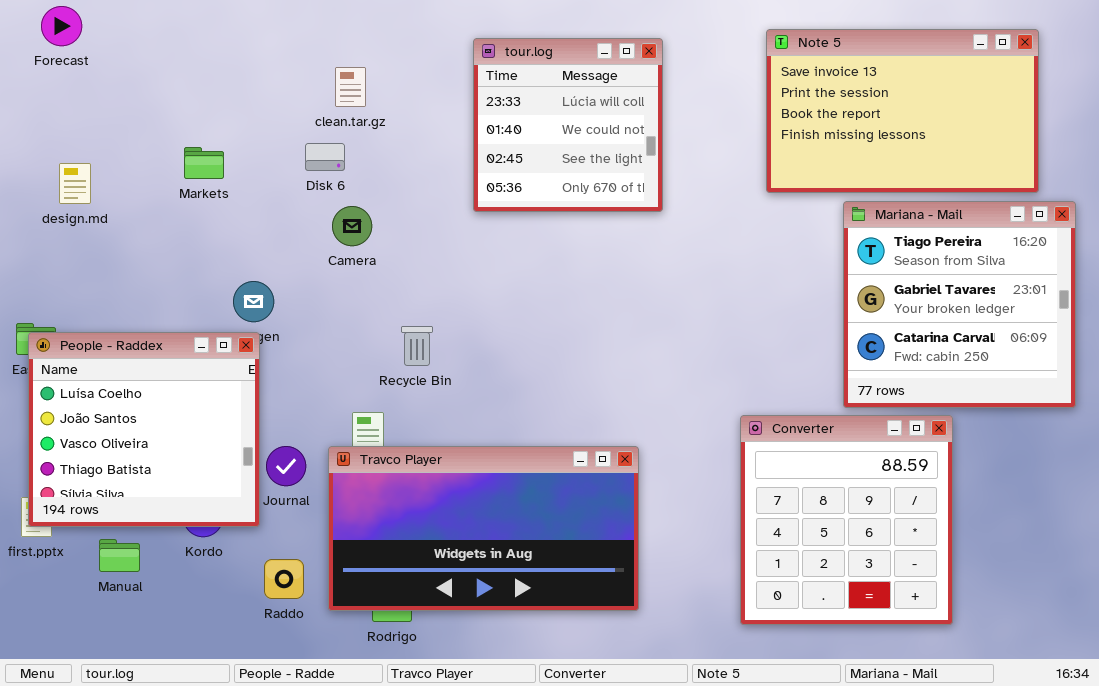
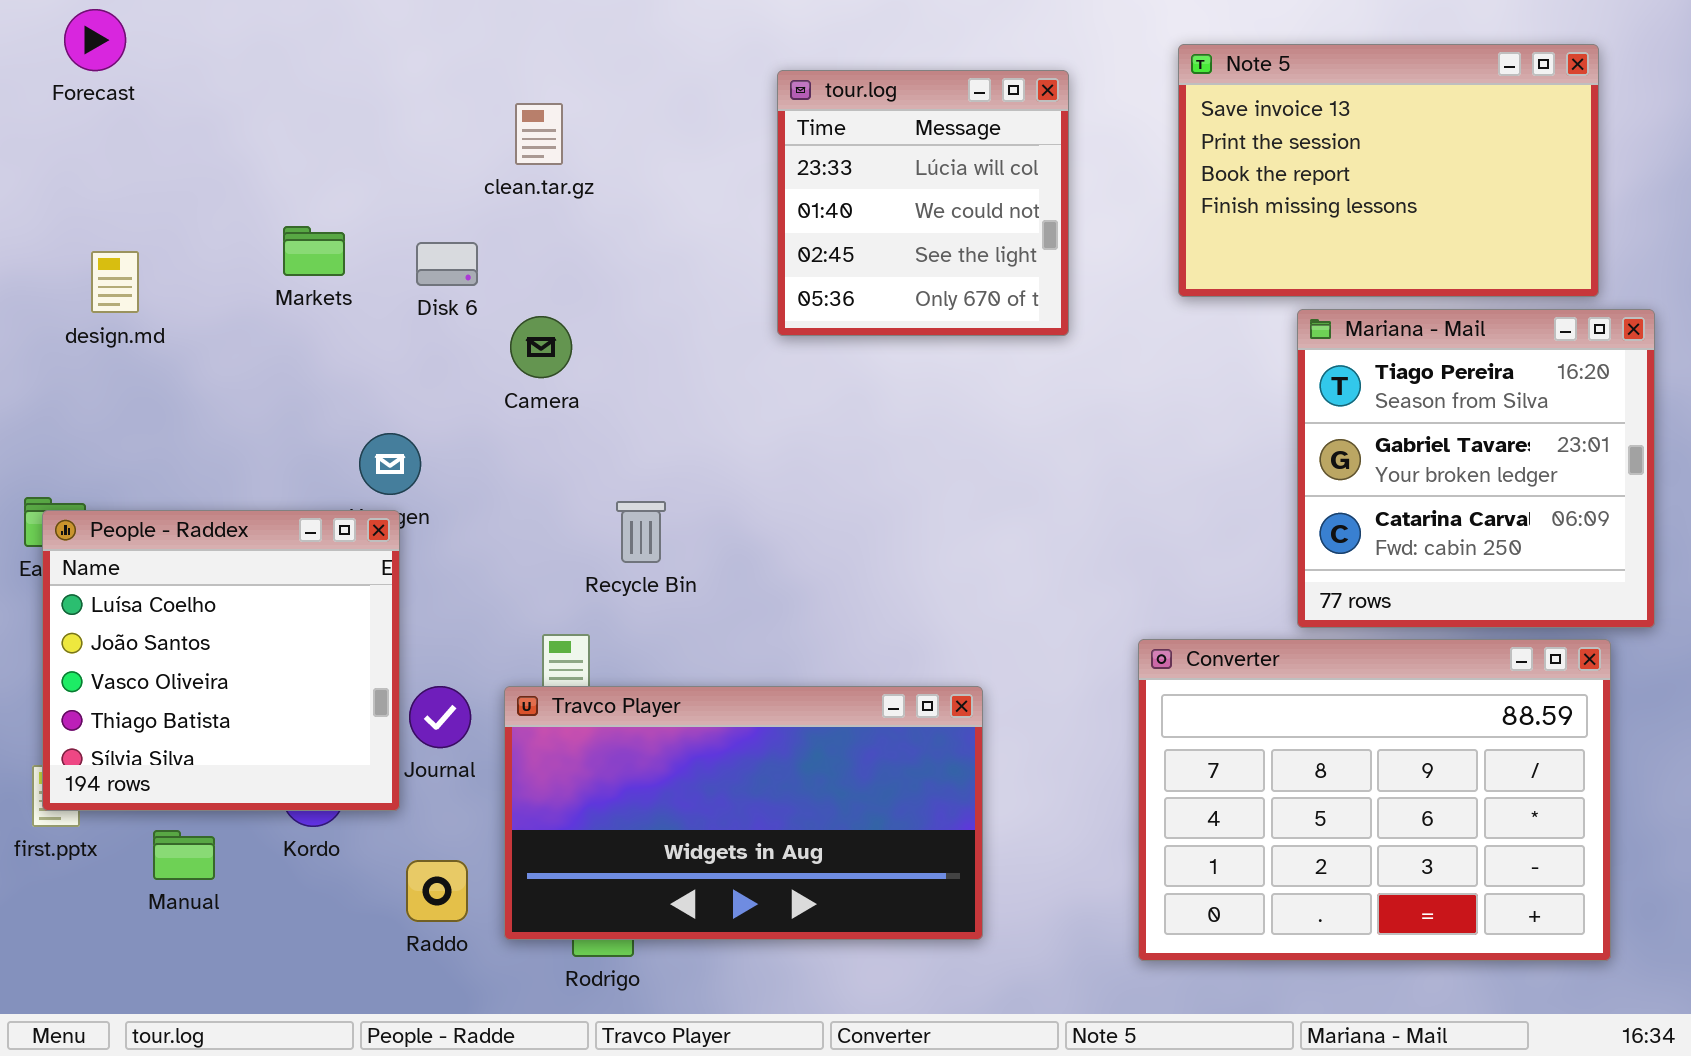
tour.log: [473,38,663,212] -> [777,70,1069,336], moved
Disk 6: [305,143,345,171] -> [416,242,478,286], moved
Converter: [740,415,953,625] -> [1138,639,1611,961], resized

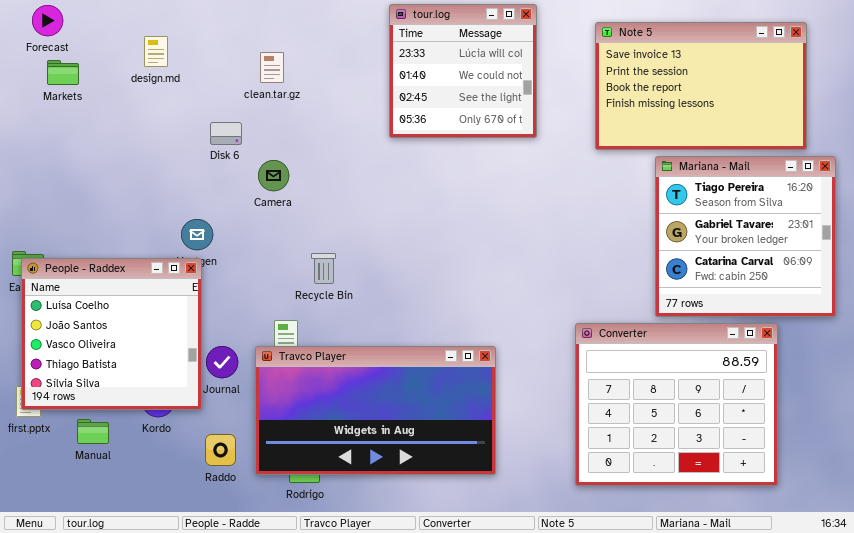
tour.log: [777,70,1069,336] -> [389,4,537,138], moved
Markets: [283,226,345,276] -> [47,60,79,85], moved
design.md: [91,251,139,313] -> [144,36,168,67], moved
Converter: [1138,639,1611,961] -> [575,323,778,486], resized

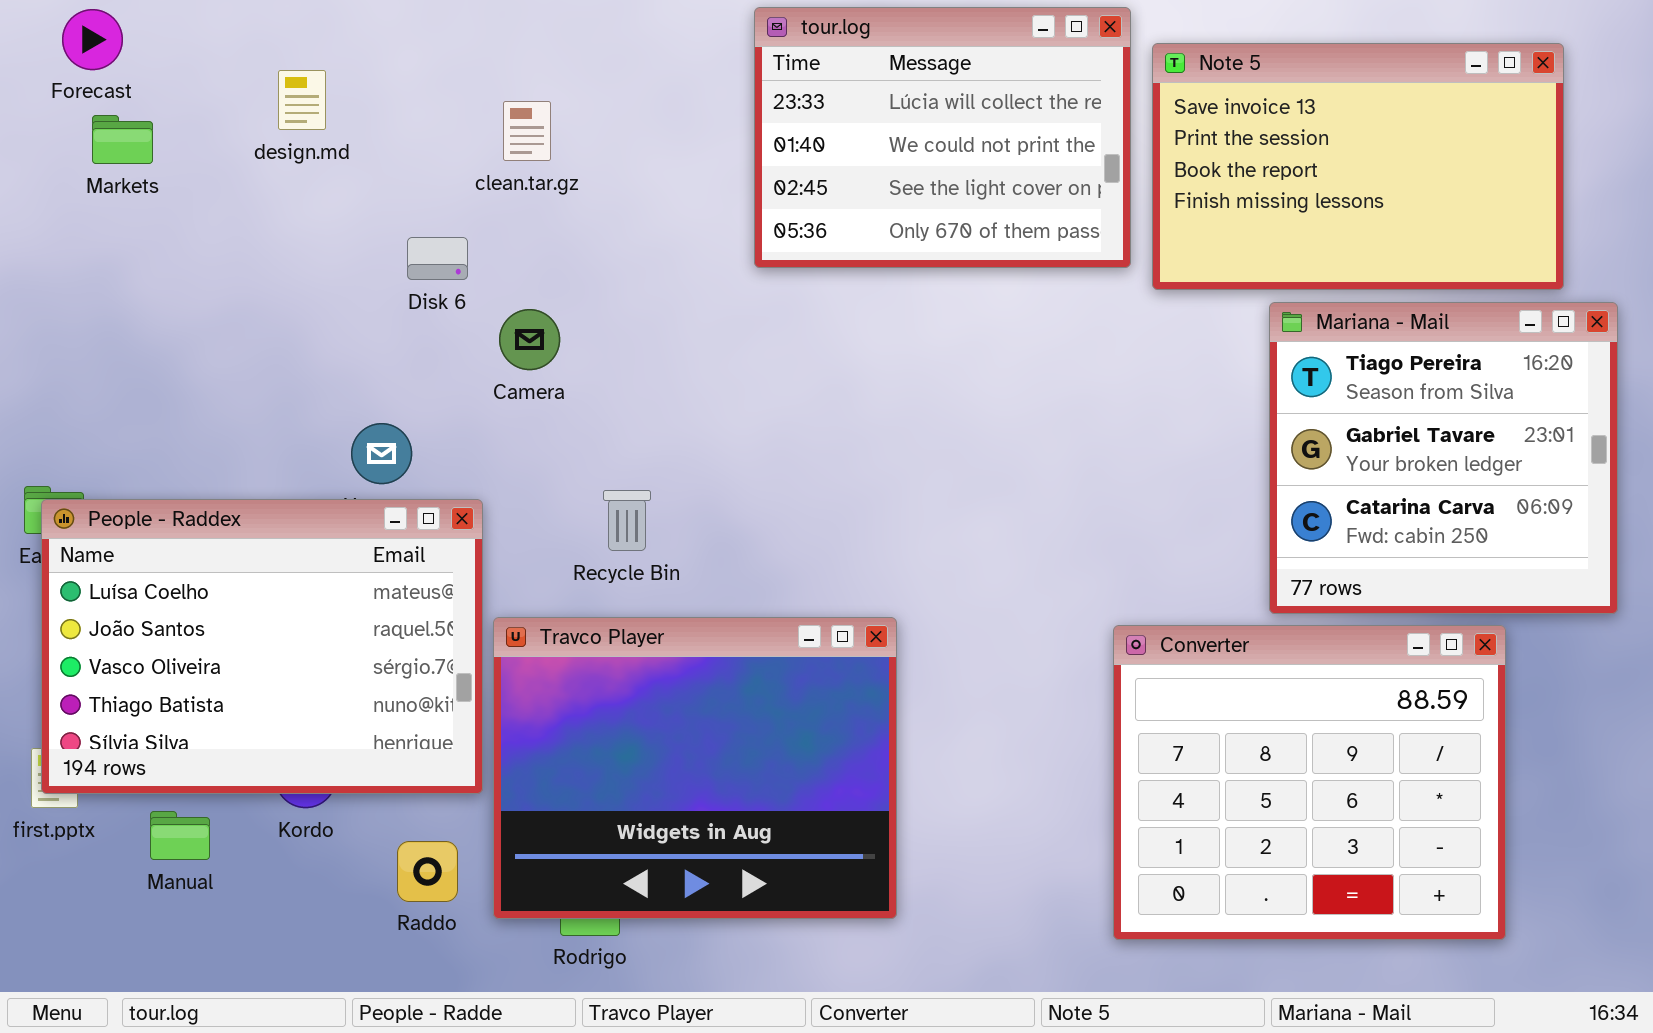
tour.log: [389,4,537,138] -> [754,7,1131,268], resized
People - Raddex: [21,258,202,410] -> [41,499,483,794], resized
Travco Player: [255,346,496,475] -> [493,617,897,919], resized

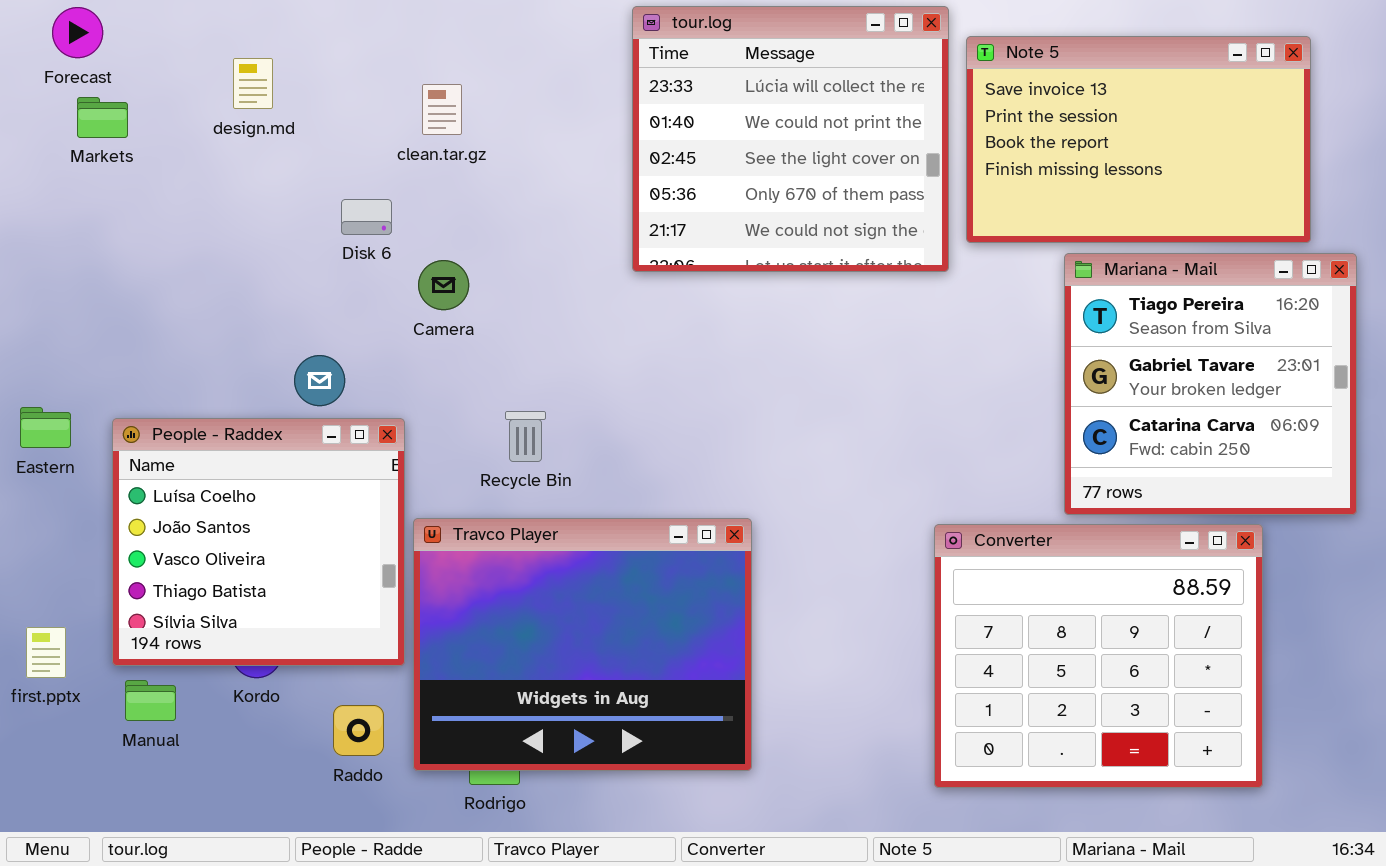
tour.log: [754,7,1131,268] -> [632,6,949,272], resized
People - Raddex: [41,499,483,794] -> [112,418,405,666], resized

